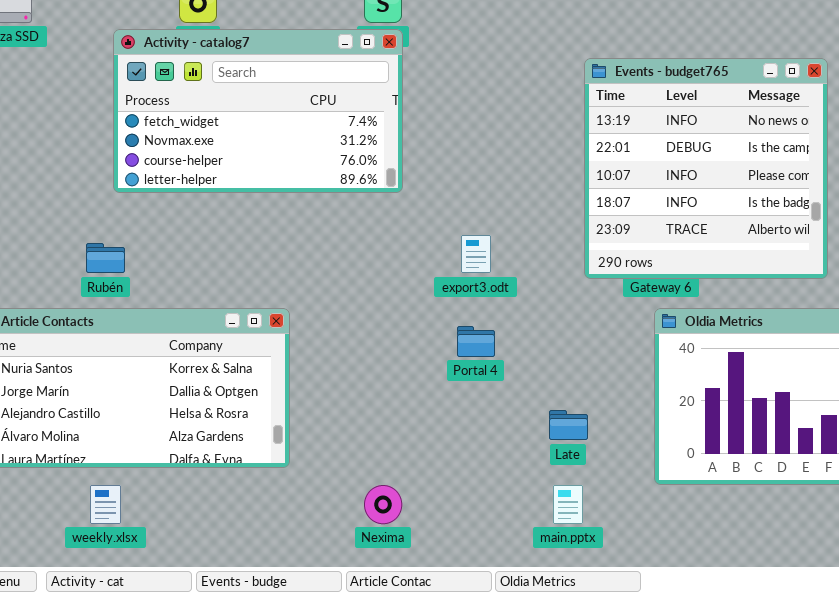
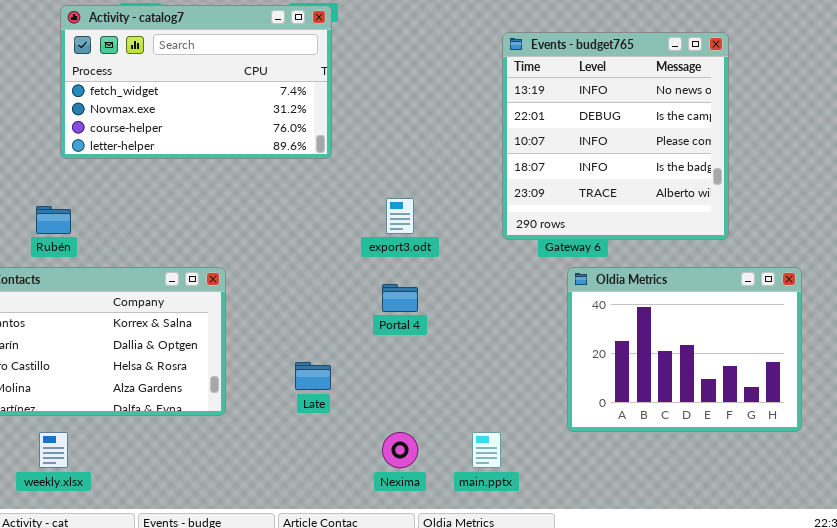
Late: [549,410,588,440] -> [295,362,331,390], moved
Nexima: [364,485,402,524] -> [382,432,418,468], moved

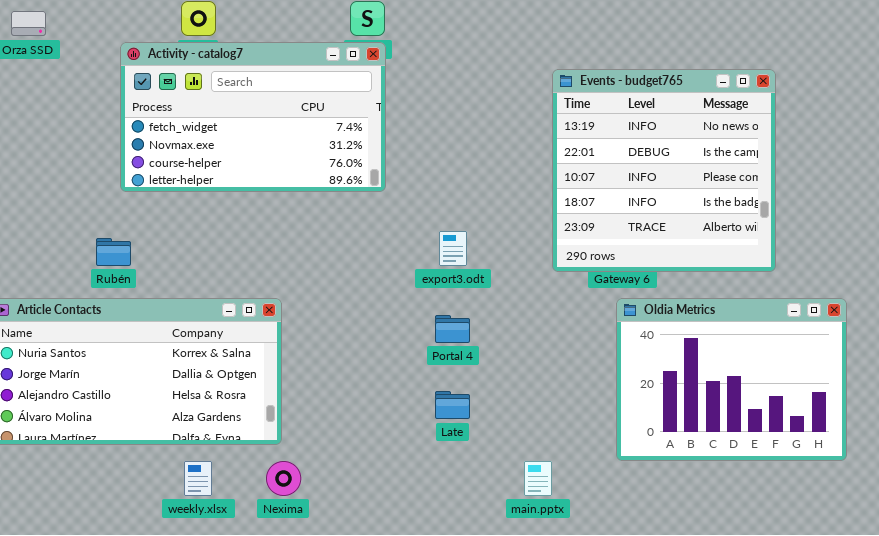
Late: [295,362,331,390] -> [435,391,470,419], moved
weekly.xlsx: [39,432,68,468] -> [184,461,212,496], moved
Nexima: [382,432,418,468] -> [266,461,301,496], moved

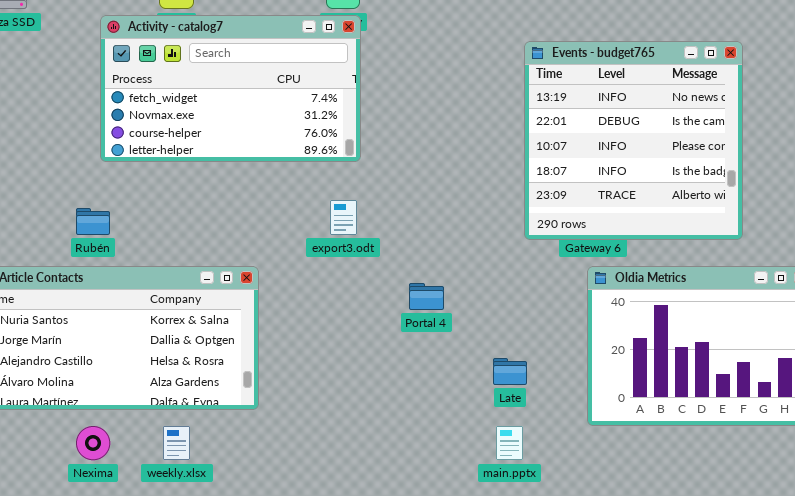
export3.odt: [439,231,467,266] -> [330,200,357,235], moved
Late: [435,391,470,419] -> [493,358,527,385], moved
Nexima: [266,461,301,496] -> [76,426,110,460], moved

